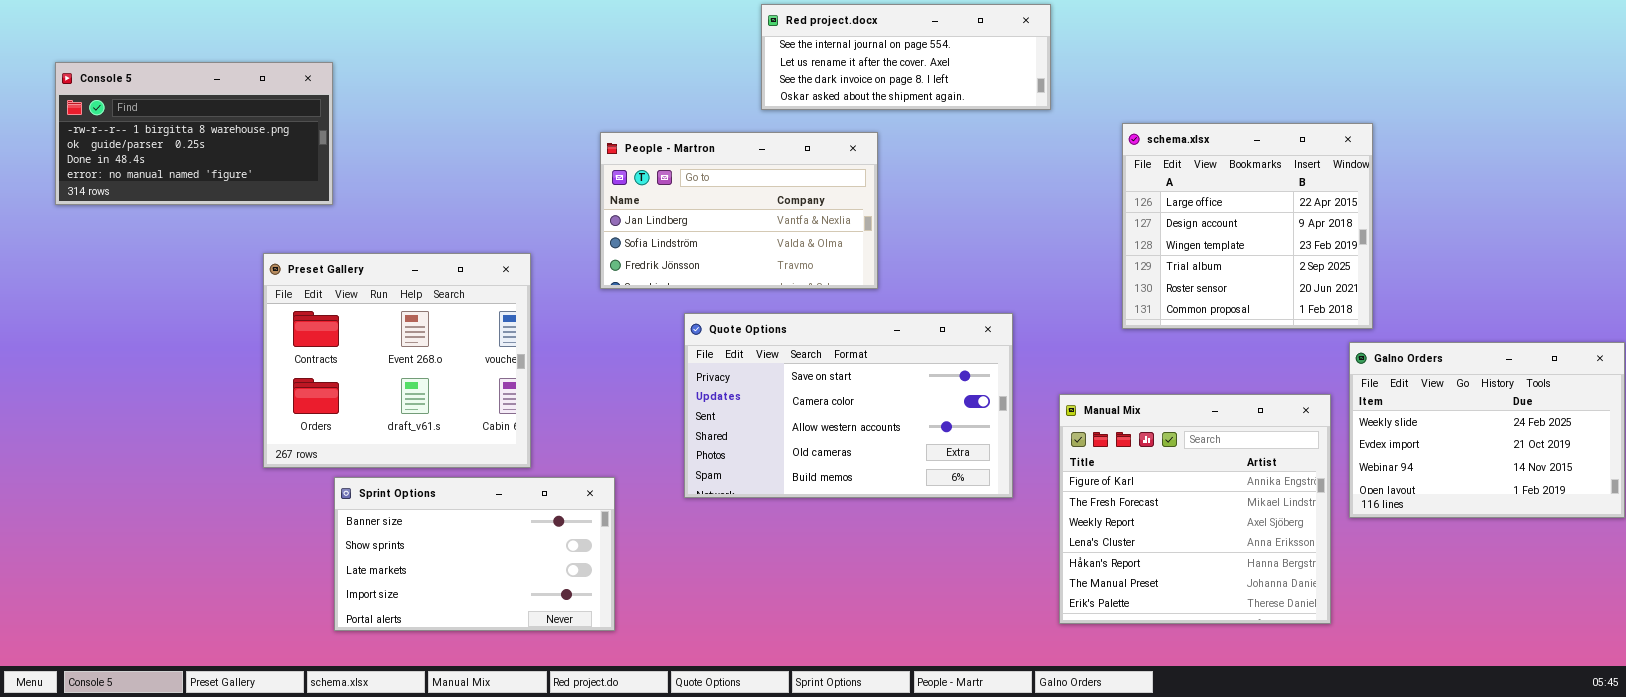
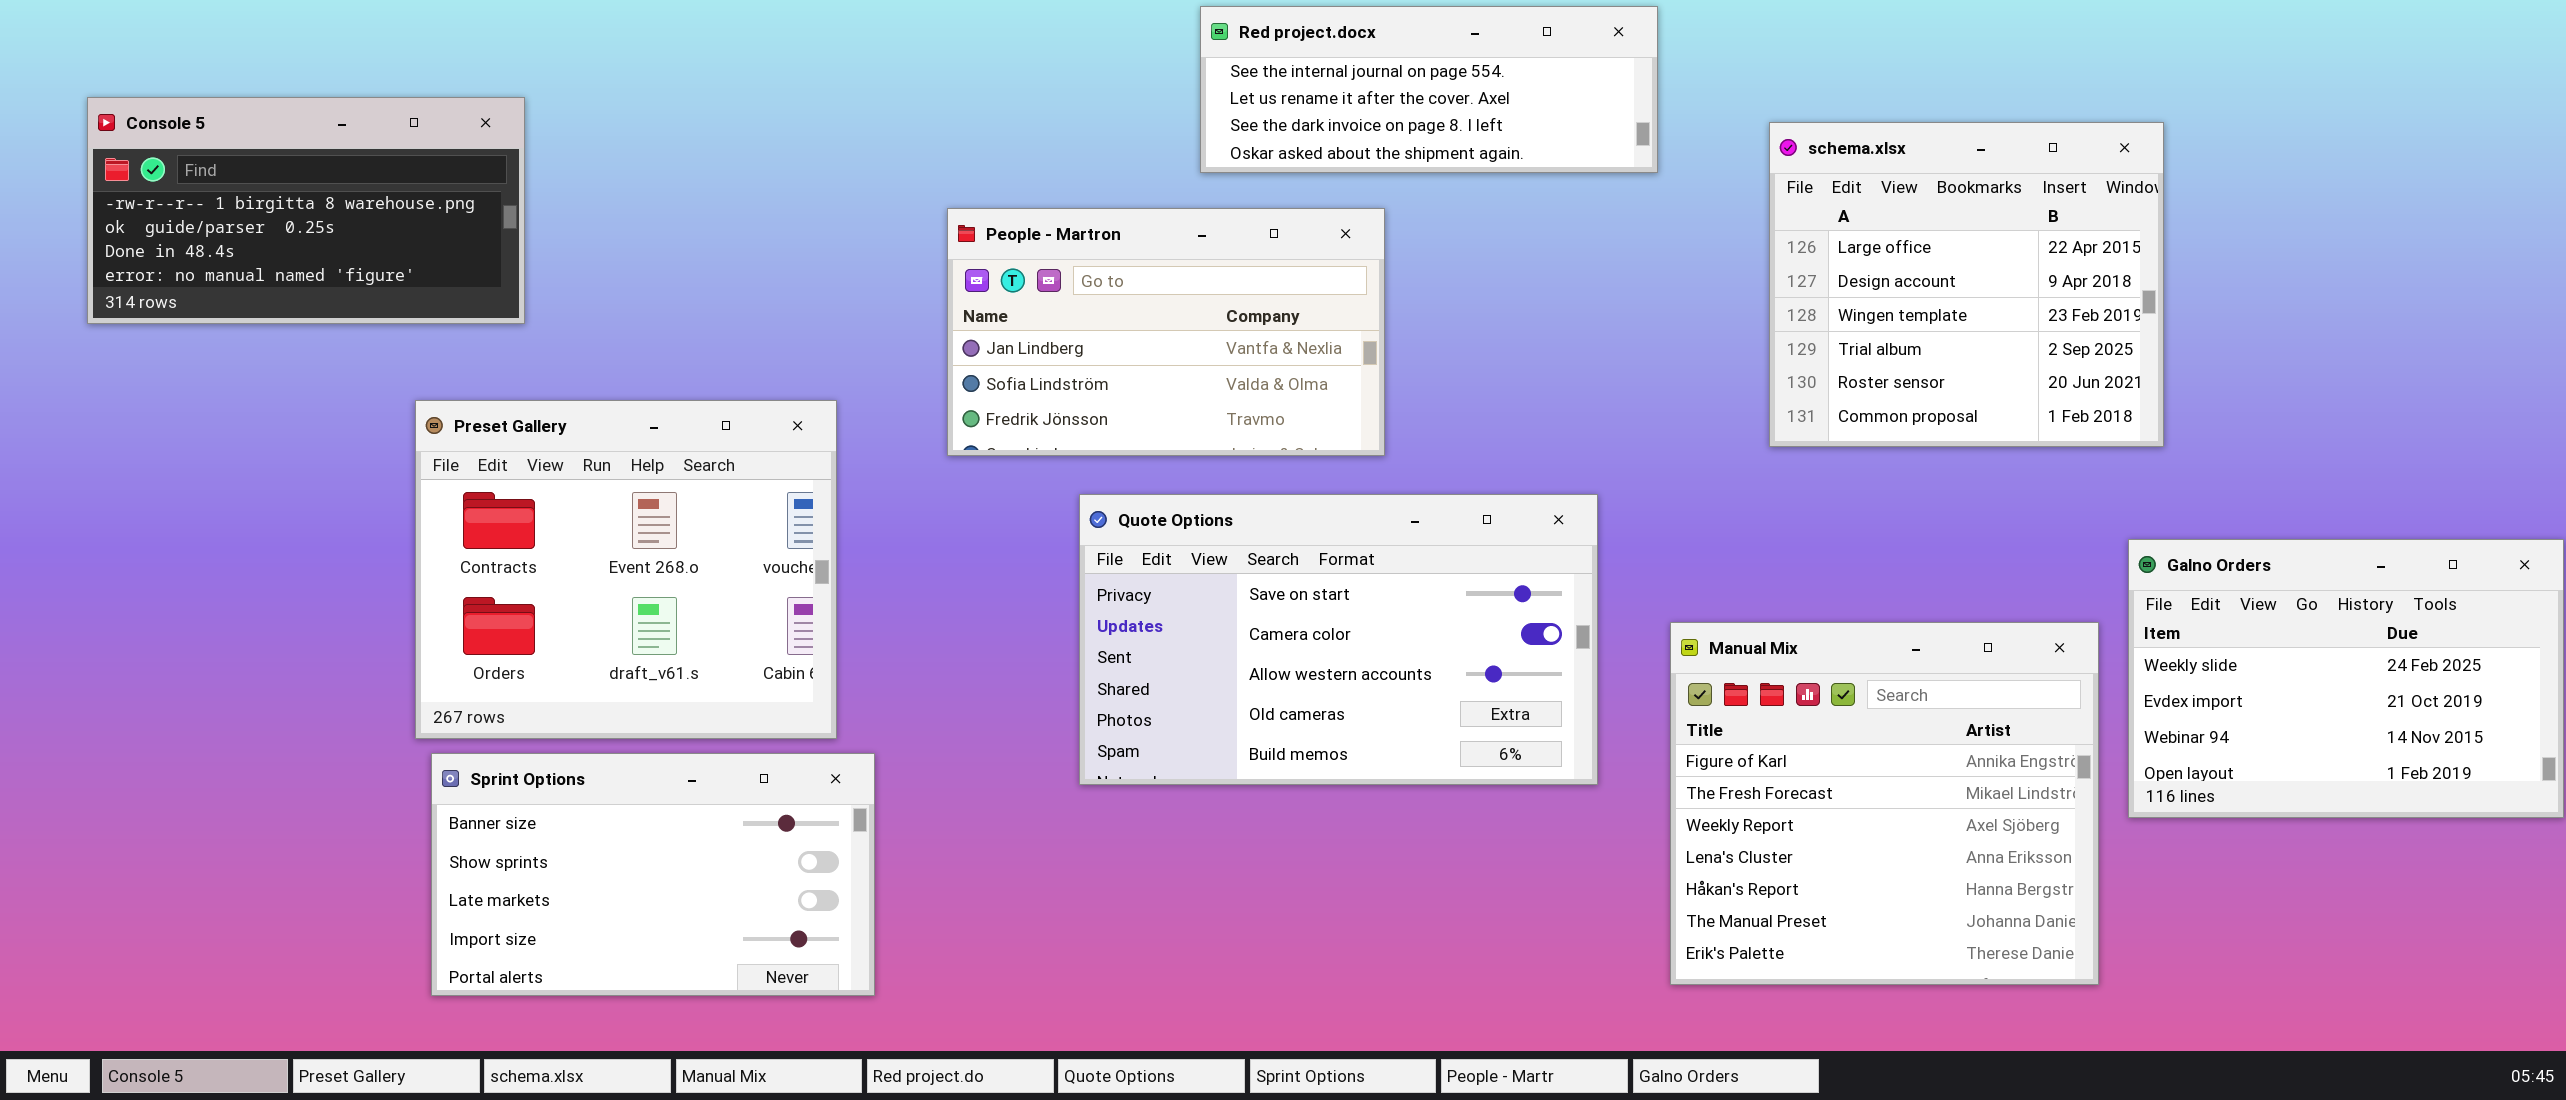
schema.xlsx: [1122,123,1373,329] -> [1769,122,2164,447], moved
Sprint Options: [334,477,615,631] -> [431,753,875,996], moved

